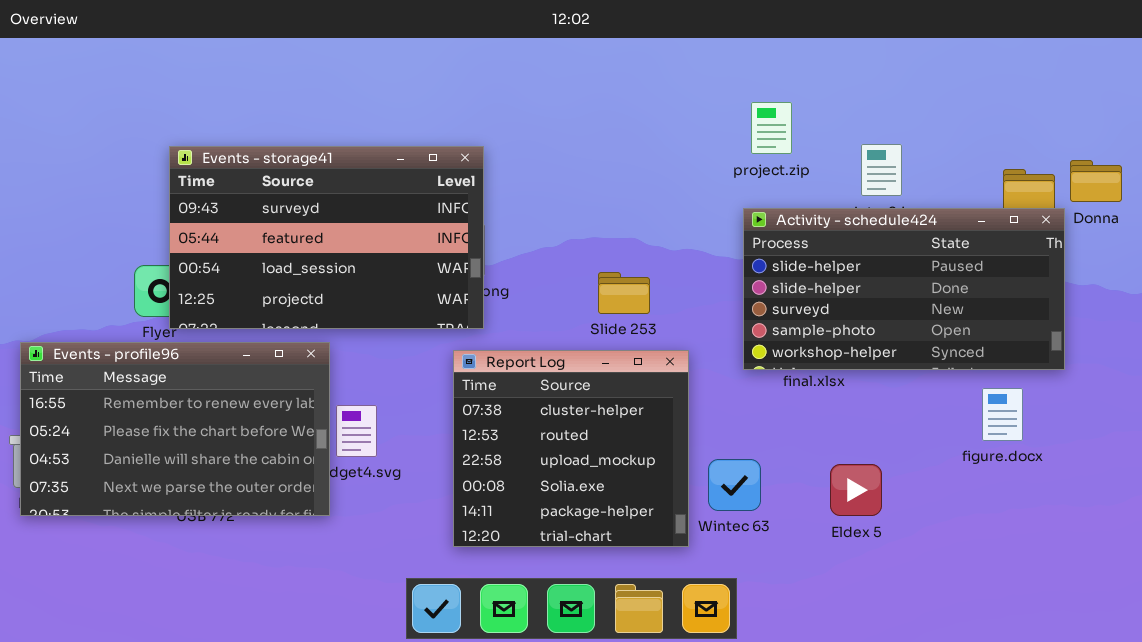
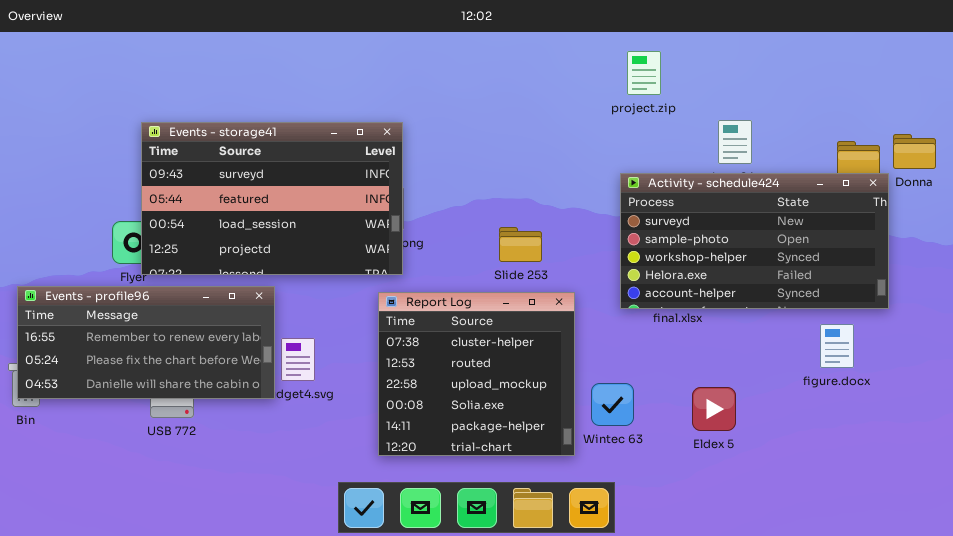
project.zip: [751,102,792,154] -> [627,51,661,95], moved
Activity - schedule424: [743,208,1065,370] -> [620,173,889,309], scrolled down 2 rows
Events - profile96: [20,342,330,516] -> [17,286,275,399], resized

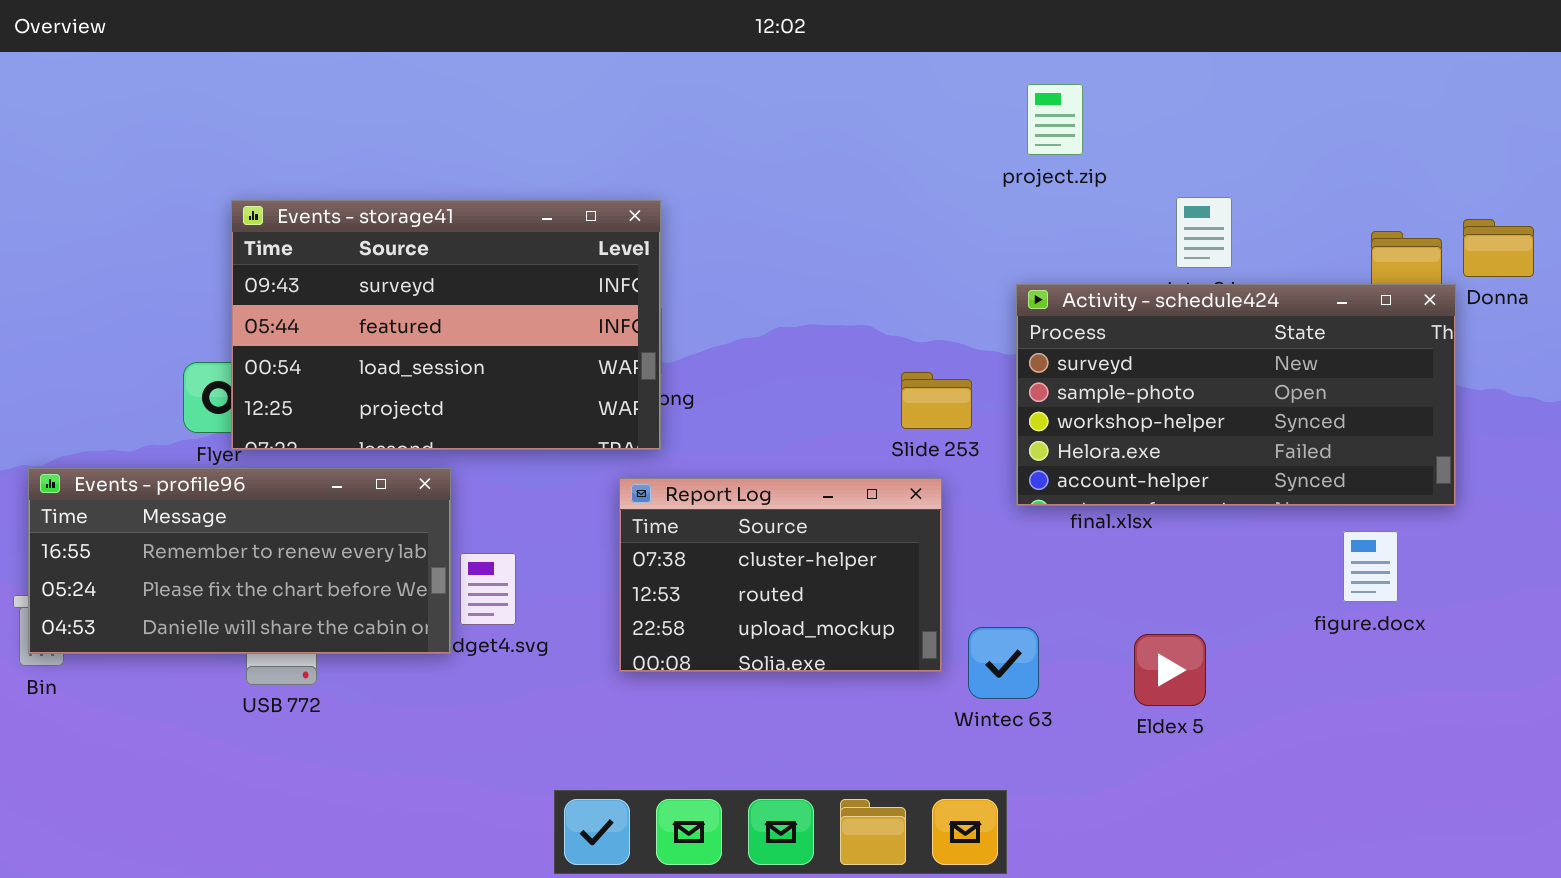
Slide 253: [499,227,542,262] -> [901,372,972,429], moved
Report Log: [378,292,575,456] -> [619,478,942,672], resized

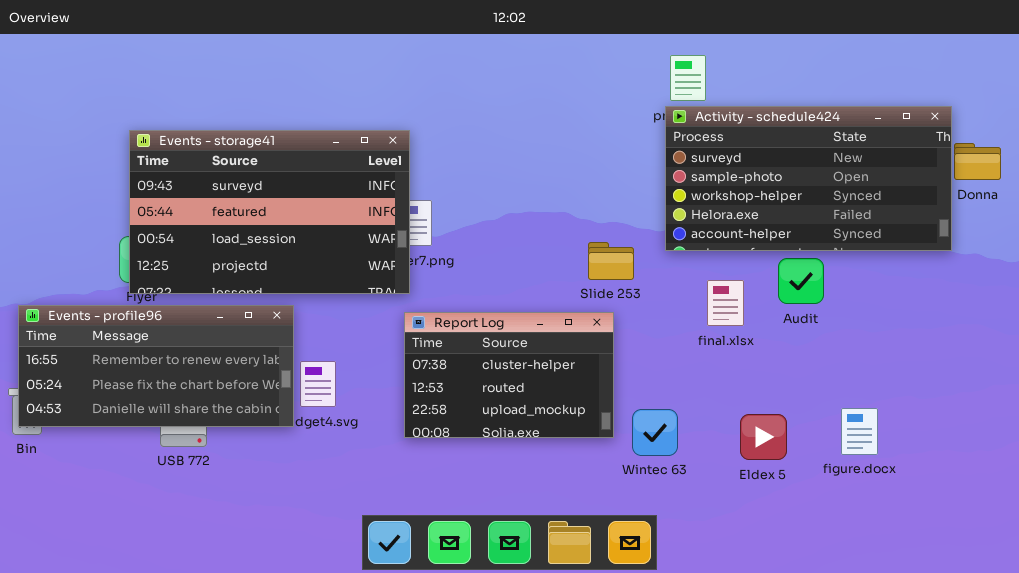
Events - storage41: [231,200,661,450] -> [129,130,410,294], moved
Activity - schedule424: [1016,284,1456,506] -> [665,106,952,251], moved
figure.docx: [1343,531,1398,602] -> [841,408,878,455], moved

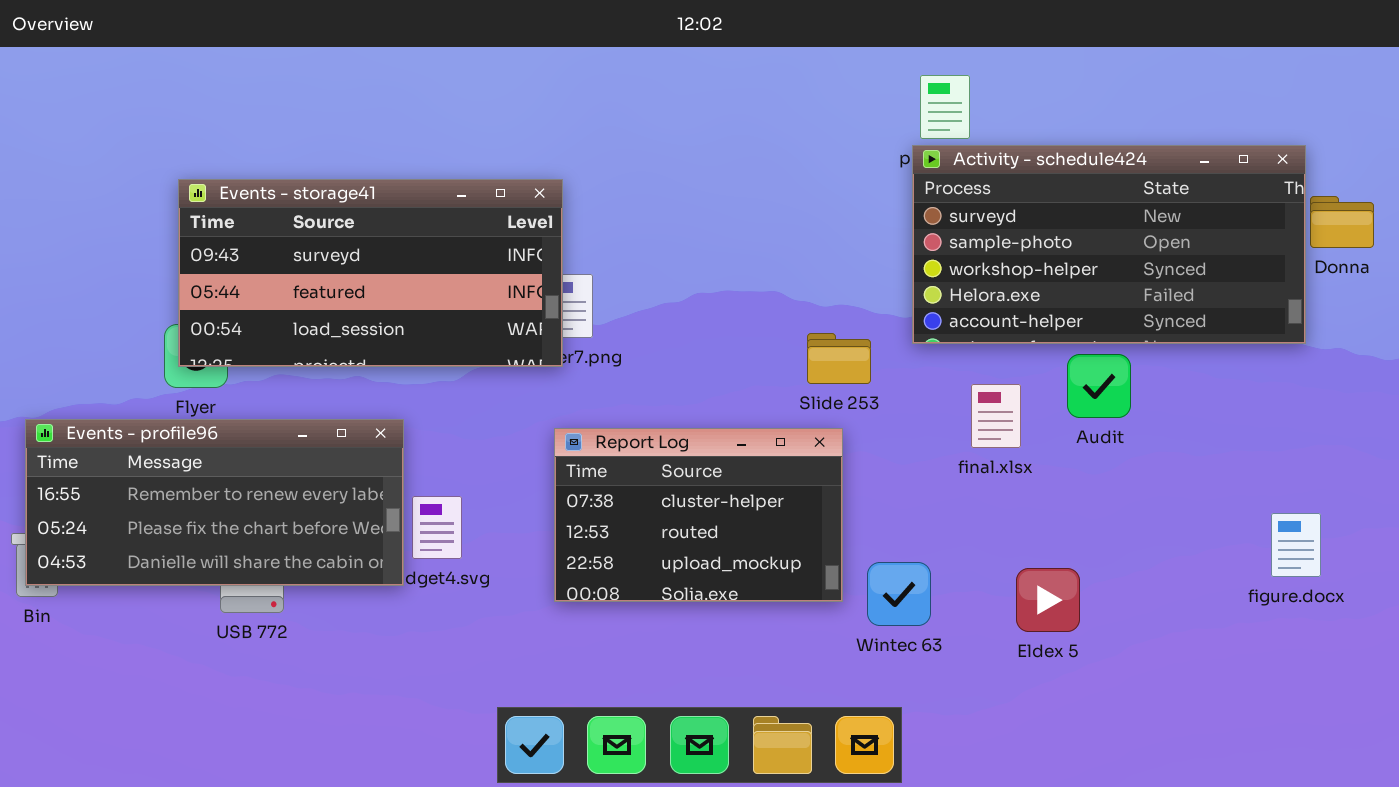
Events - storage41: [129,130,410,294] -> [178,179,563,367], resized
figure.docx: [841,408,878,455] -> [1271,513,1321,577], moved

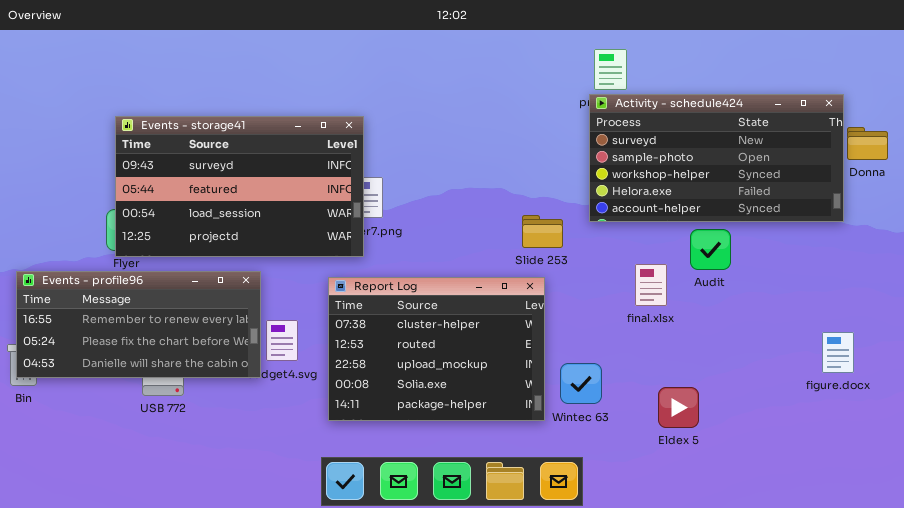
Events - storage41: [178,179,563,367] -> [115,116,364,257], resized
final.xlsx: [971,384,1021,448] -> [635,264,667,306], moved
Report Log: [554,428,843,602] -> [328,277,545,421], resized
Eldex 5: [1016,568,1080,632] -> [658,387,699,428], moved

